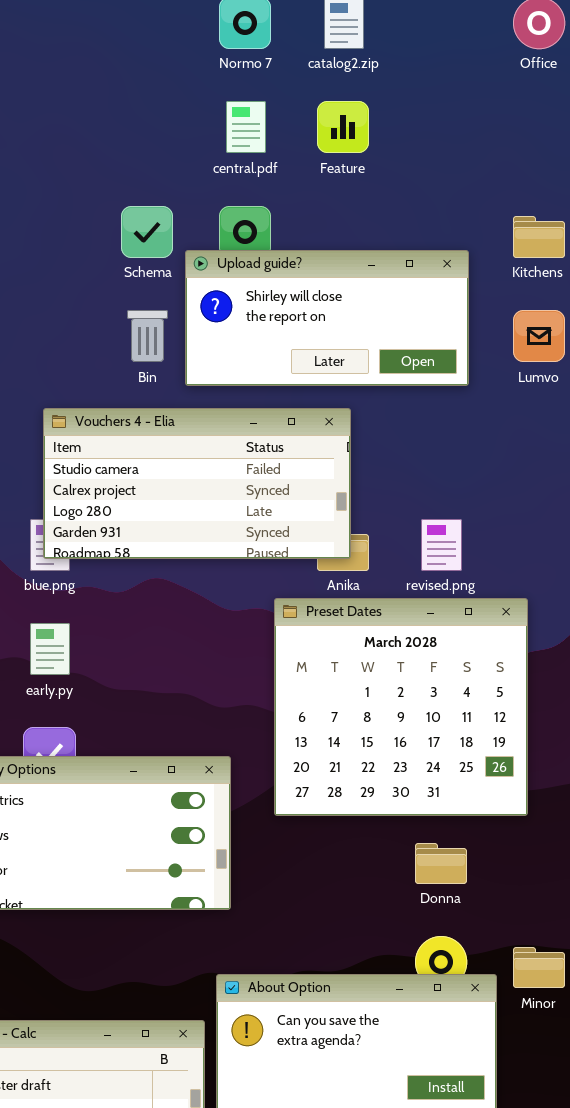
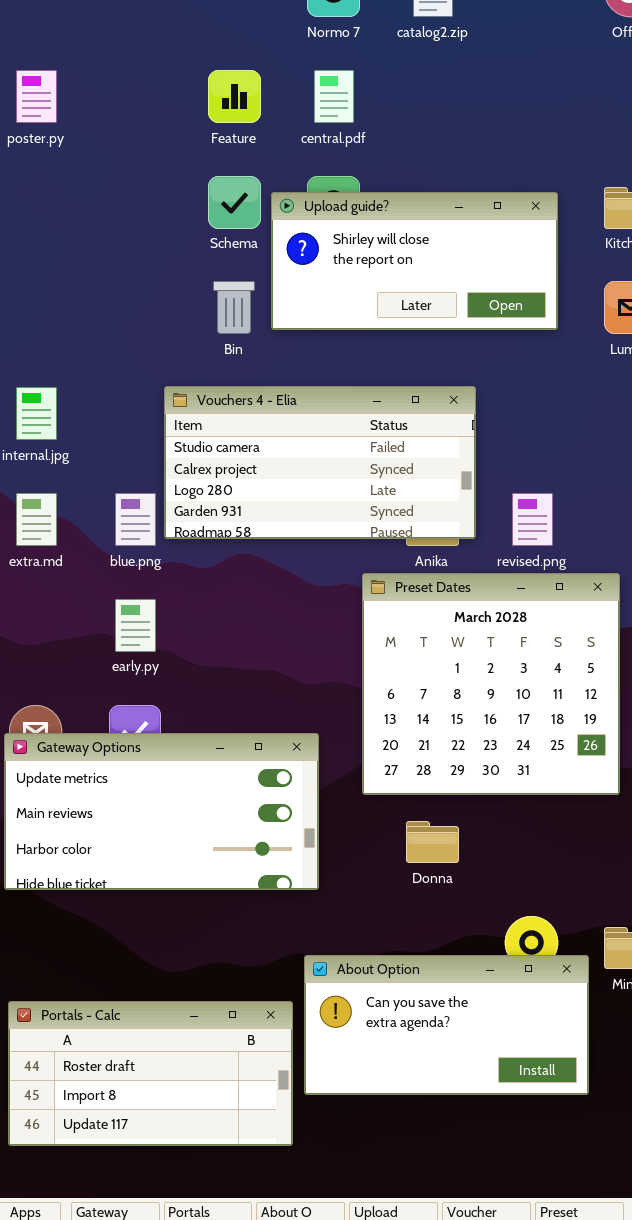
Feature: [317,101,369,153] -> [208,70,261,123], moved
Upload guide?: [185,250,469,386] -> [271,192,558,330], moved
Vouchers 4 - Elia: [43,408,351,559] -> [164,386,476,539], moved
Donna: [415,843,467,884] -> [406,821,459,863], moved

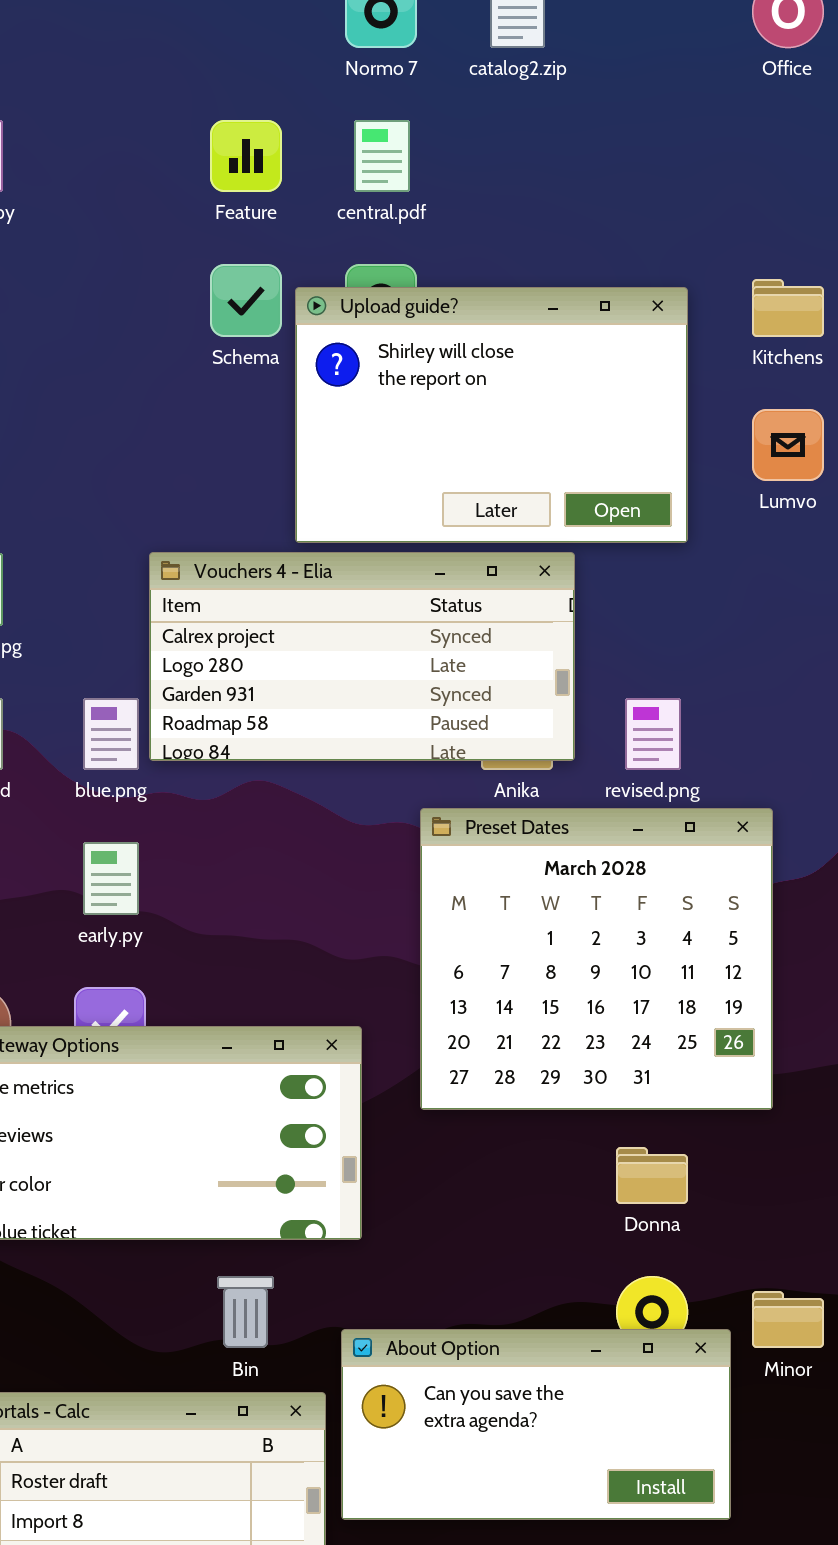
Upload guide?: [271,192,558,330] -> [295,287,688,543], resized
Bin: [213,281,255,334] -> [217,1276,274,1348], moved
Vouchers 4 - Elia: [164,386,476,539] -> [149,552,575,761], scrolled down 1 row
Donna: [406,821,459,863] -> [616,1147,688,1204], moved

